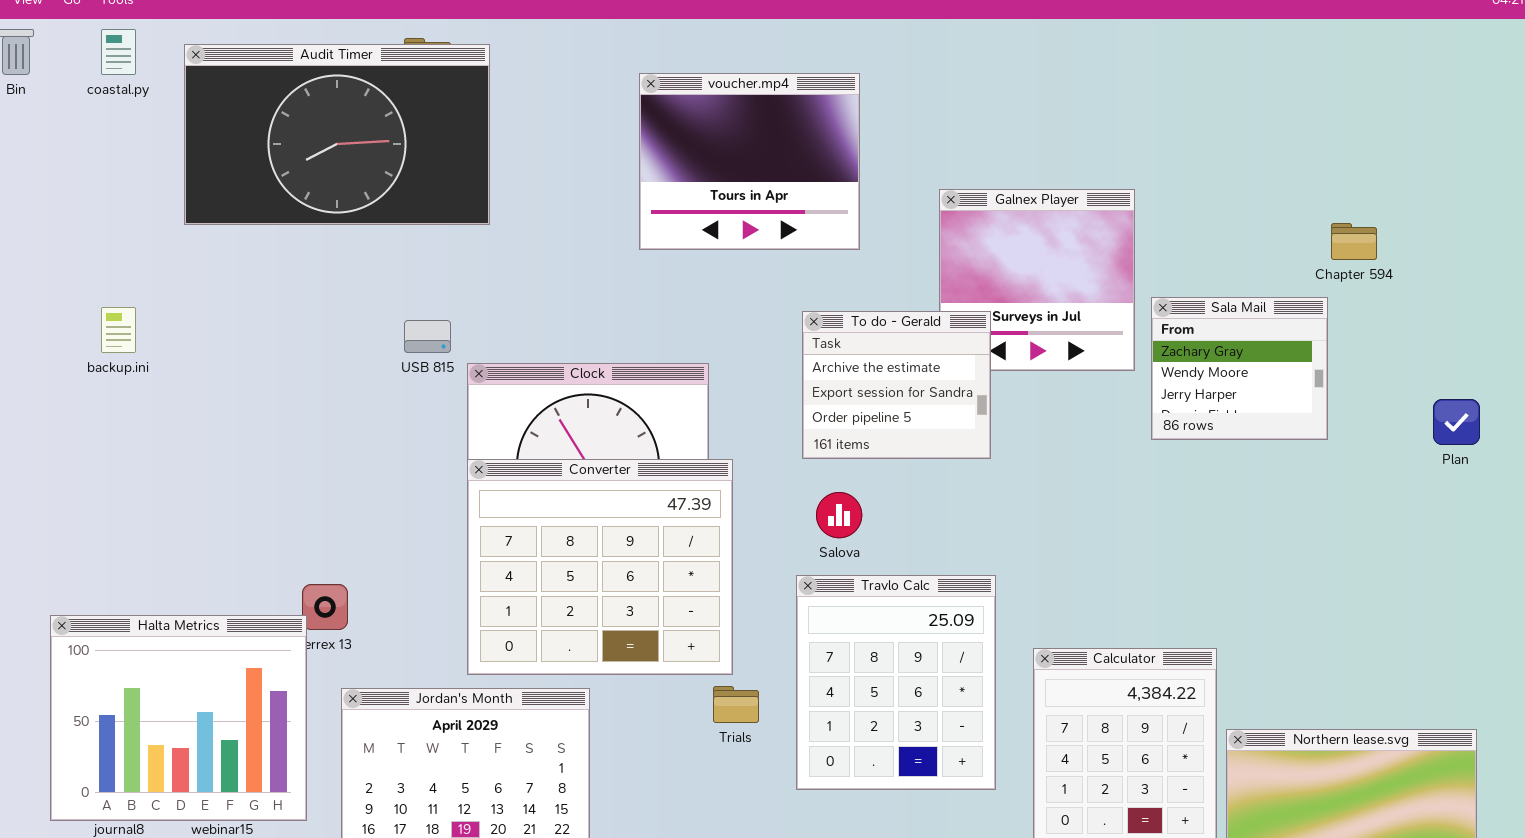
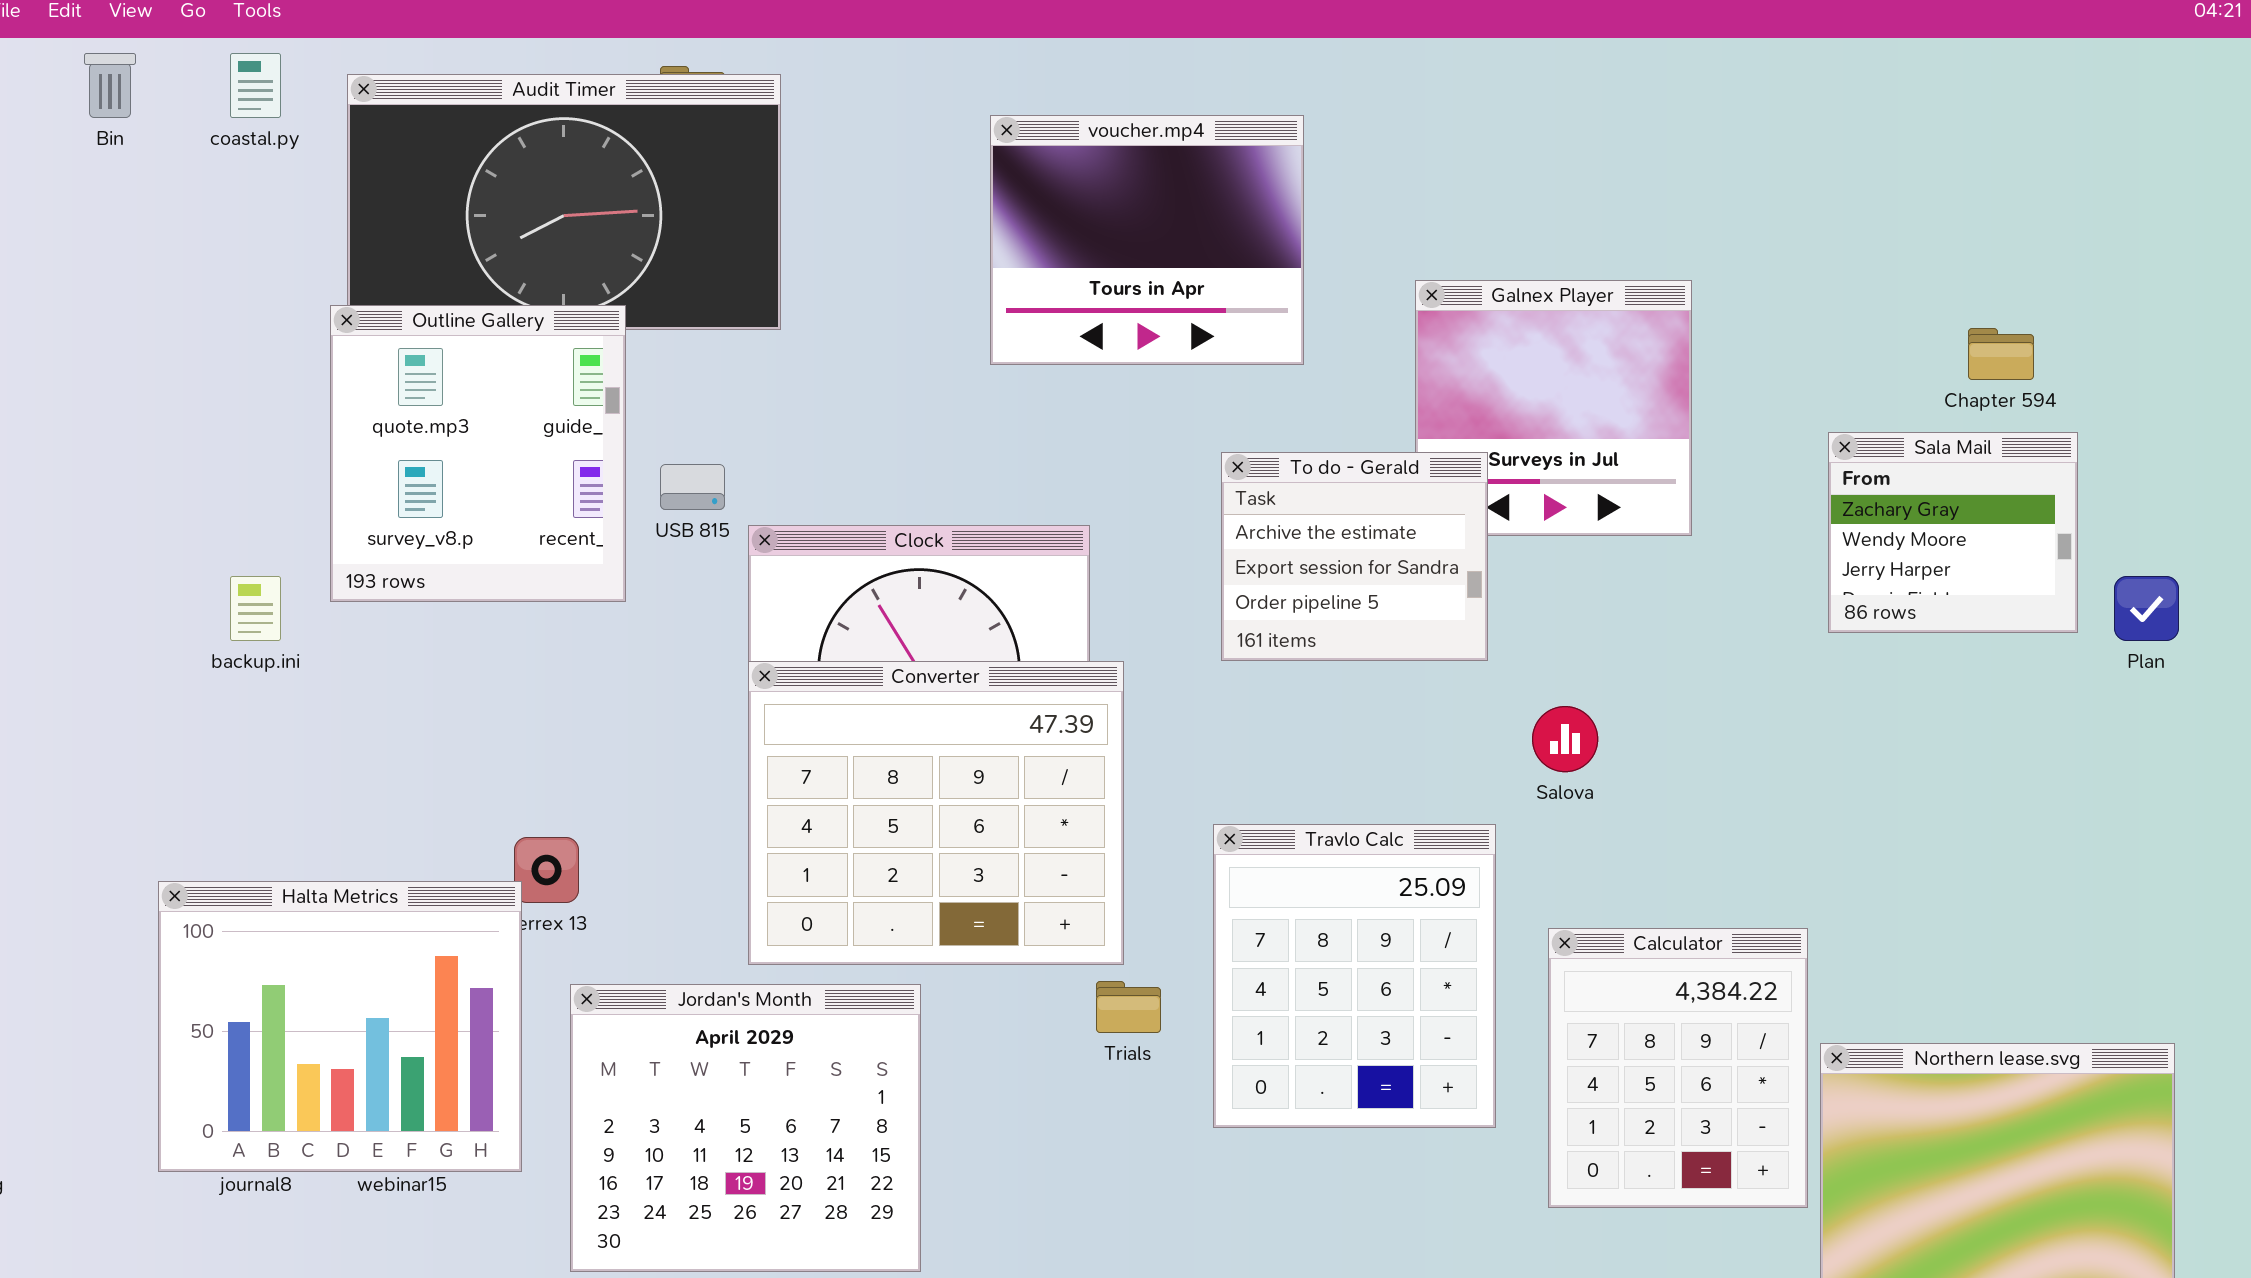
Outline Gallery: none -> [330,305,626,602], opened
Sala Mail: [1151,297,1328,440] -> [1828,432,2078,633], moved
backup.ini: [101,307,136,353] -> [230,576,281,641], moved
Salova: [816,492,862,538] -> [1532,706,1598,772], moved

